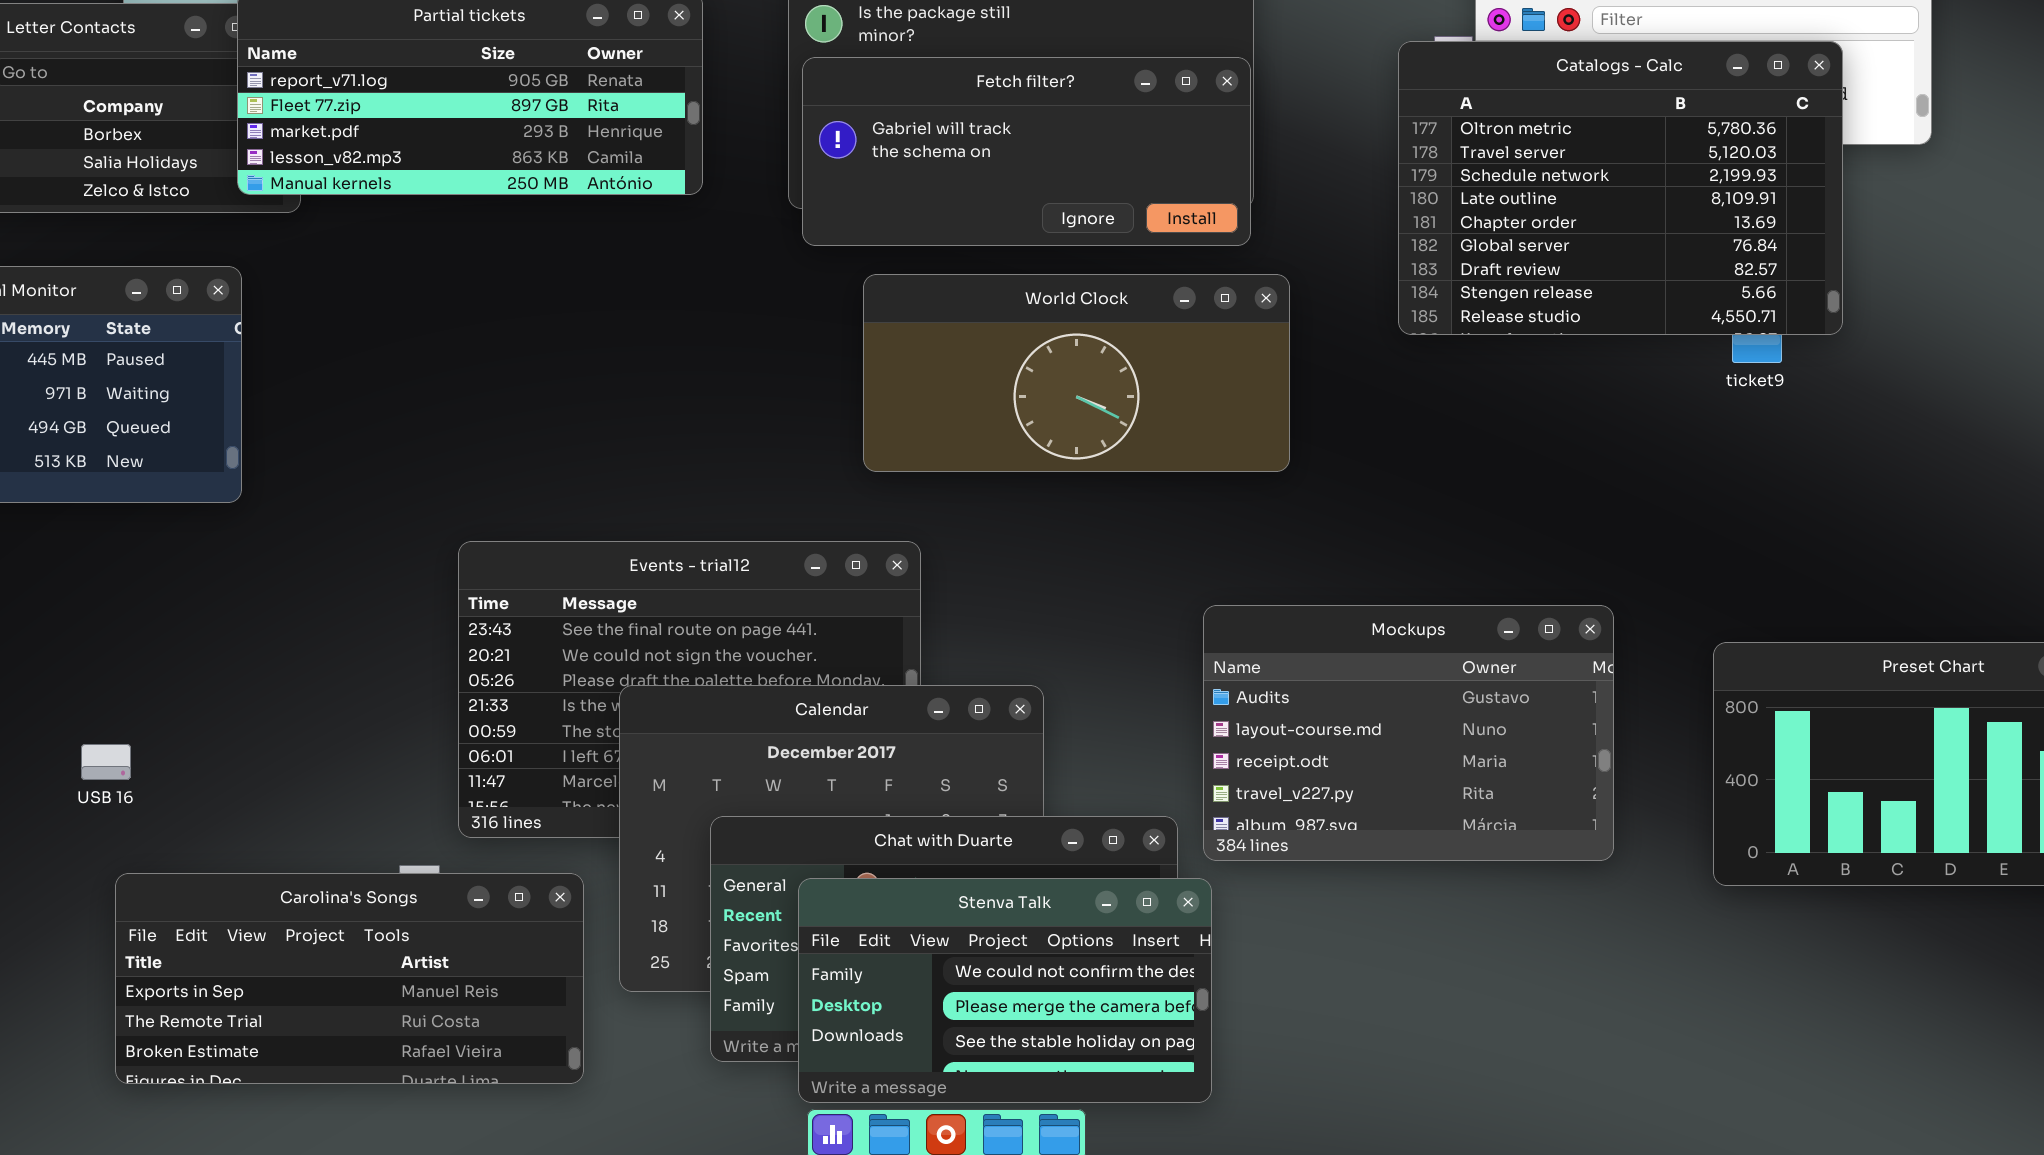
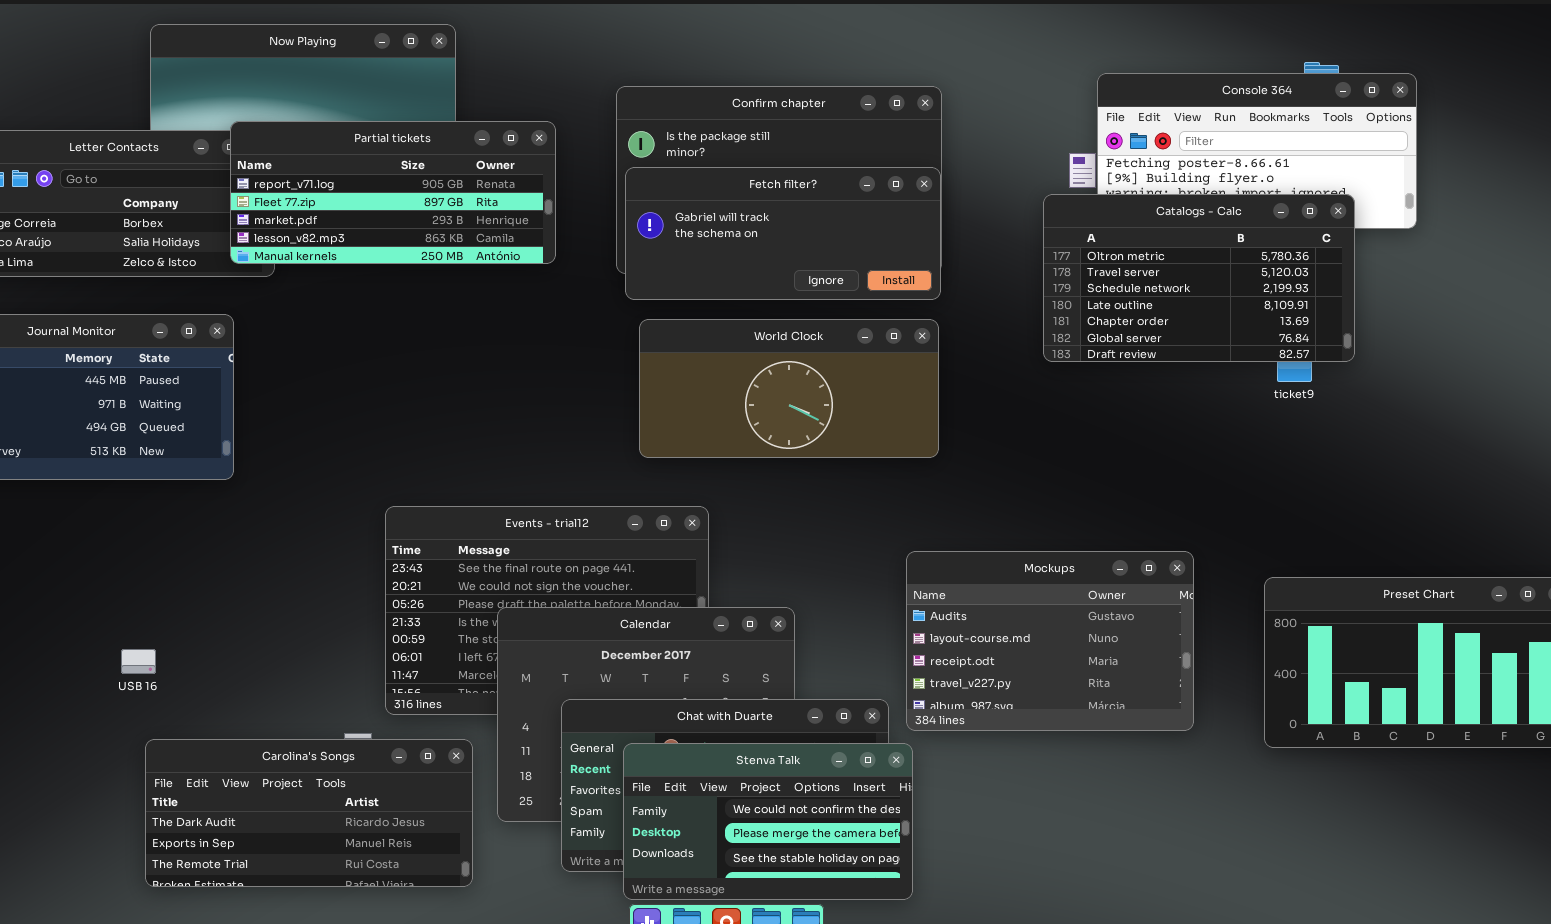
Catalogs - Calc: [1398,41,1843,335] -> [1043,194,1355,362], resized
World Clock: [863,274,1290,472] -> [639,319,939,458], moved
Carolina's Songs: [115,873,584,1084] -> [145,739,473,887], scrolled up 1 row

